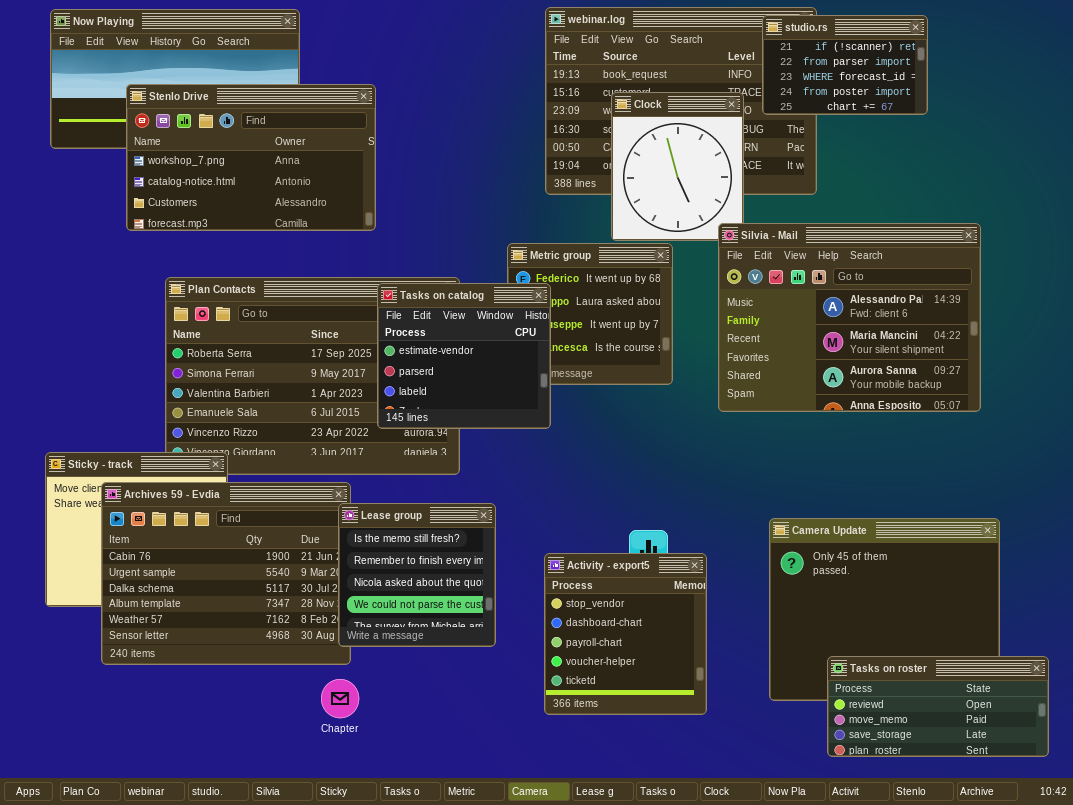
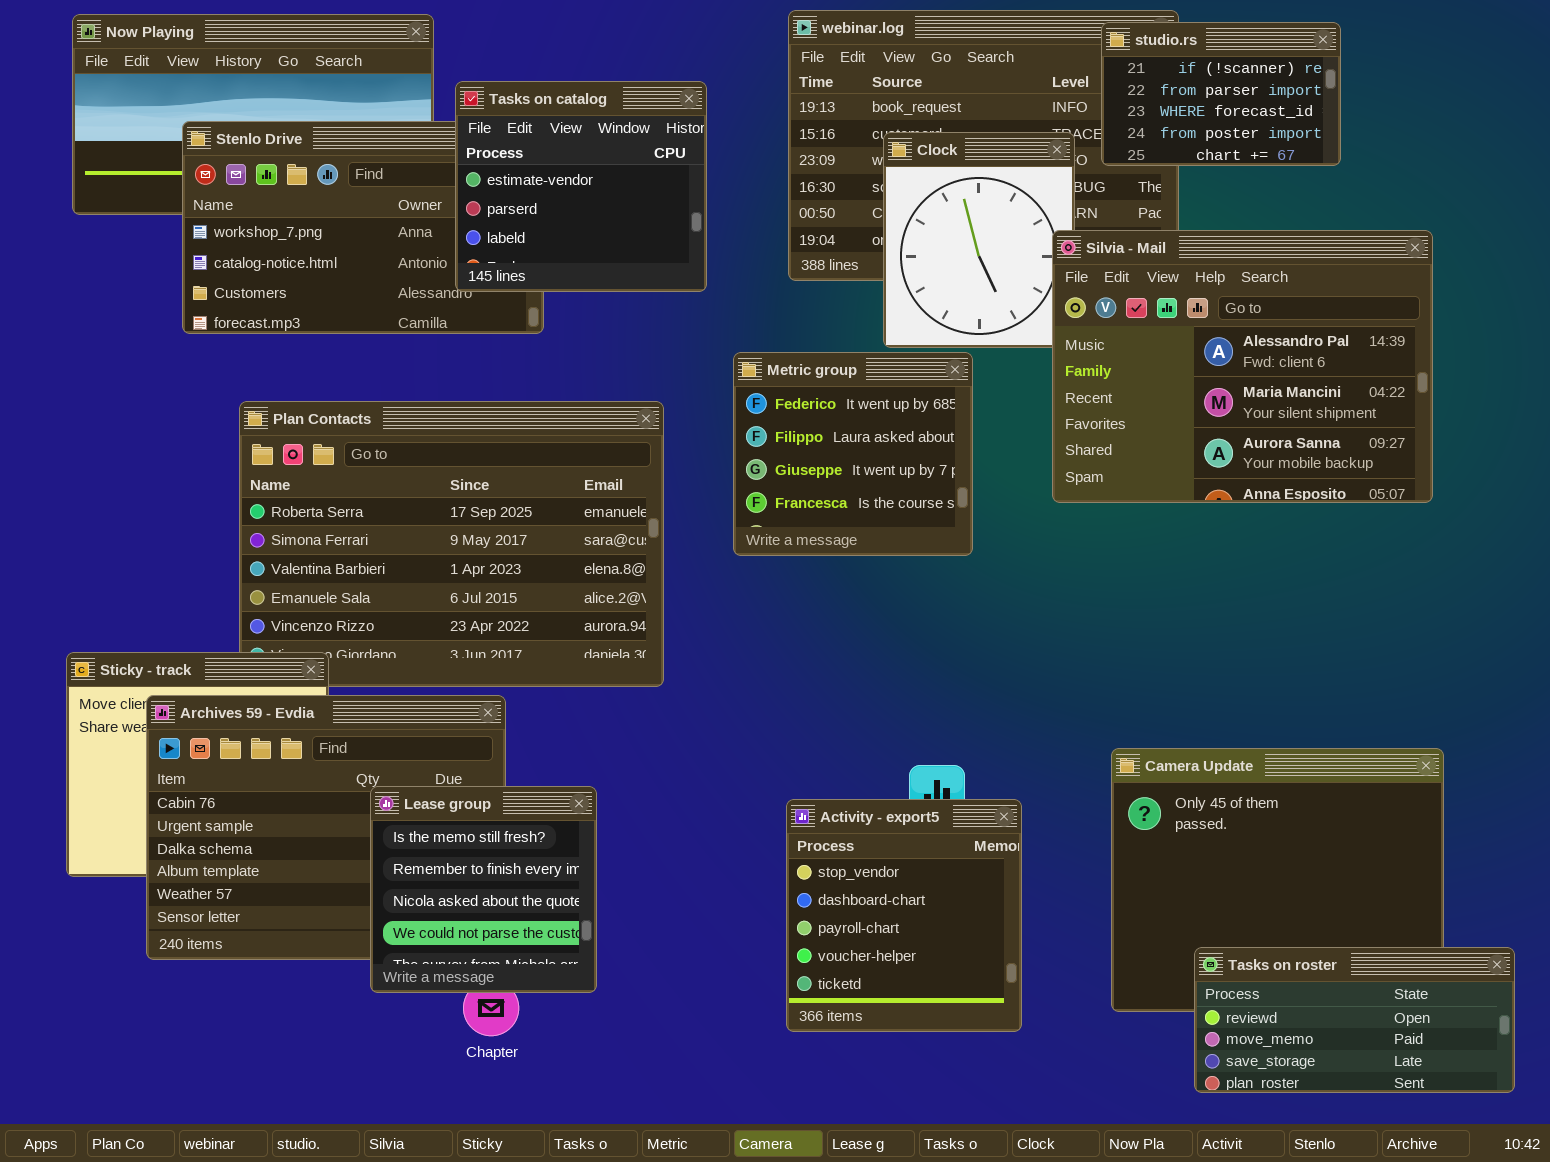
Silvia - Mail: [718,223,981,412] -> [1052,230,1433,503], moved
Tasks on catalog: [377,283,551,429] -> [455,81,707,292], moved
Lease group: [338,503,496,647] -> [370,786,597,993], moved

